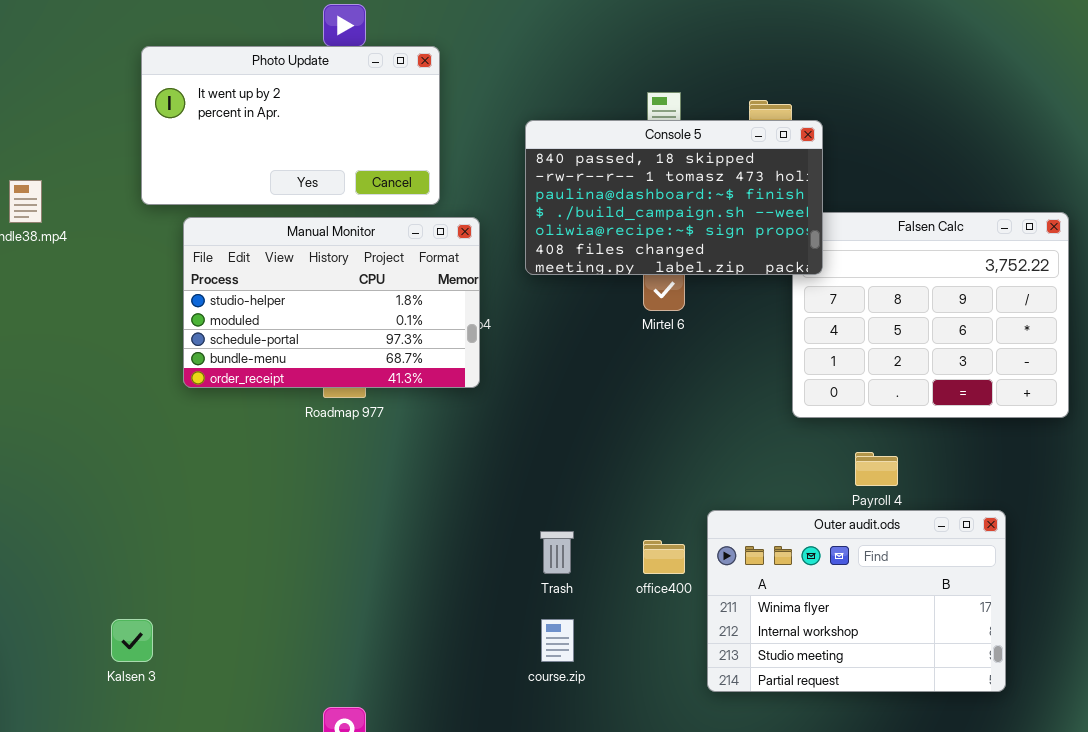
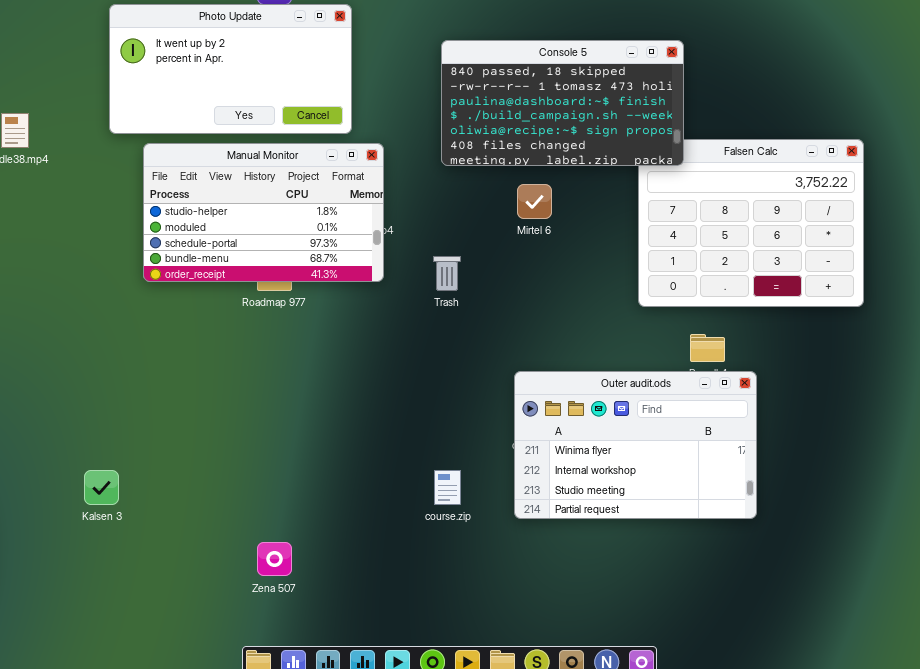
Console 5: [525,120,823,275] -> [441,40,684,166], moved
Outer audit.ods: [707,510,1006,692] -> [514,371,757,519], moved
Trash: [540,531,574,574] -> [433,256,461,291], moved

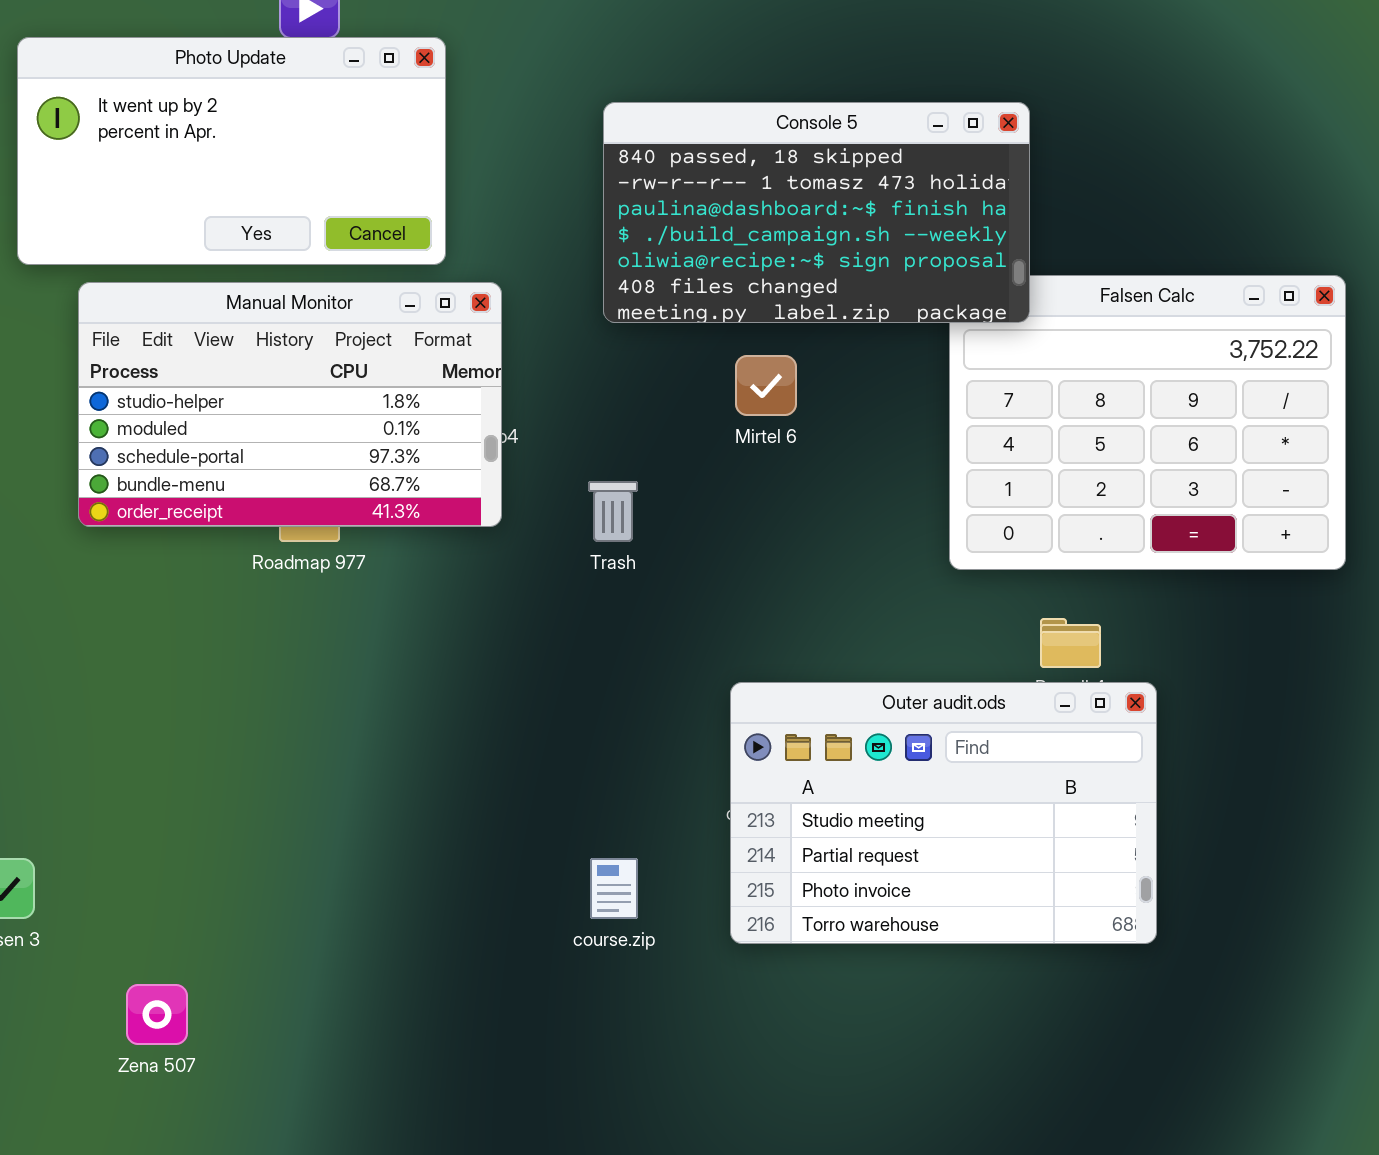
Outer audit.ods: [514,371,757,519] -> [730,682,1157,944], scrolled down 2 rows
Zena 507: [257,542,292,576] -> [126,984,188,1045], moved

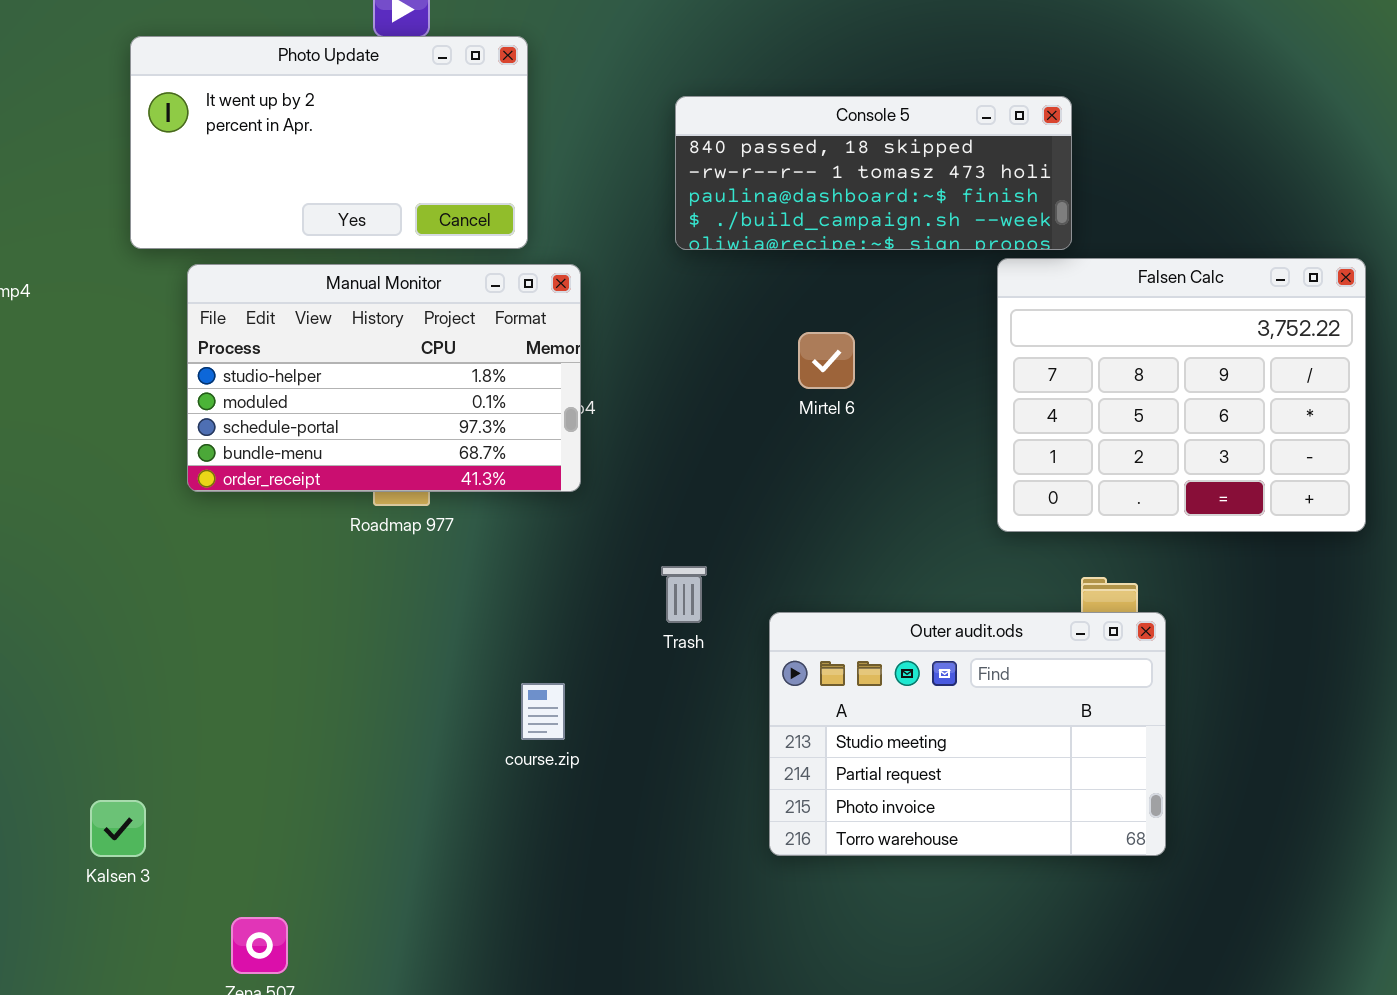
Console 5: [603,102,1030,323] -> [675,96,1072,250], resized
Trash: [588,481,638,542] -> [661,566,707,623], moved
Outer audit.ods: [730,682,1157,944] -> [769,612,1166,856], moved
course.zip: [590,858,638,919] -> [521,683,565,740], moved

